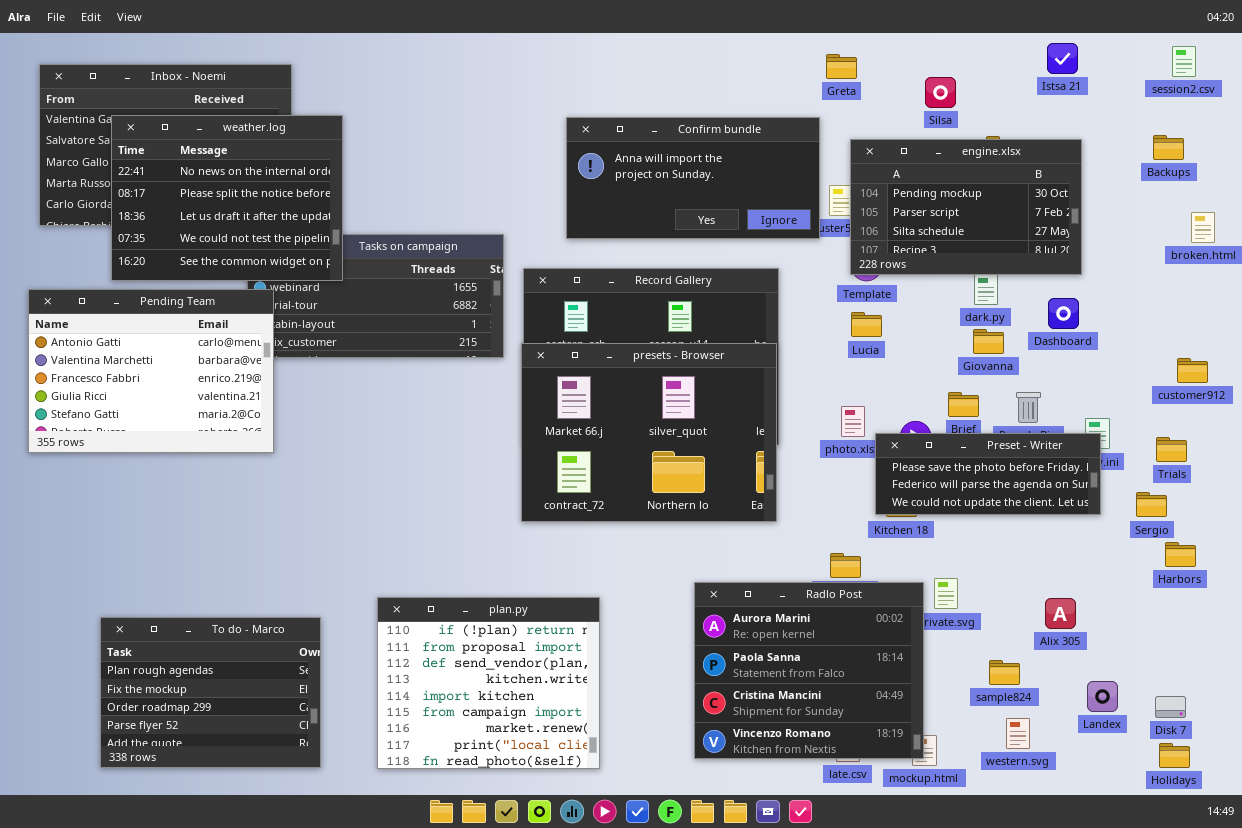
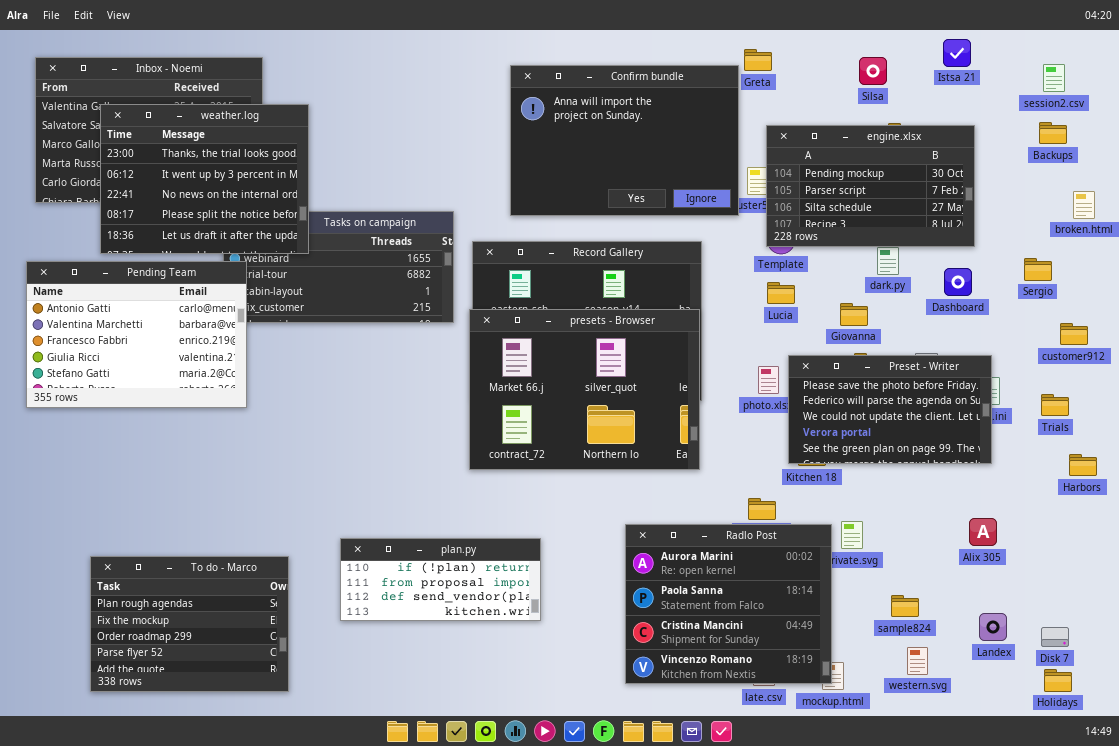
session2.csv: [1172,46,1196,77] -> [1043,64,1065,92], moved
Silsa: [925,77,956,108] -> [859,57,887,85], moved
weather.log: [111,115,343,281] -> [100,104,309,254], scrolled up 2 rows
Confirm bundle: [566,117,820,239] -> [510,65,739,216], resized
Giovanna: [973,329,1004,354] -> [840,303,868,326], moved
Preset - Writer: [875,433,1101,515] -> [788,355,992,464], resized
Sergio: [1136,492,1167,517] -> [1024,258,1052,281], moved
Harbors: [1165,542,1196,567] -> [1069,454,1097,476], moved
plan.py: [377,597,600,769] -> [340,538,541,621], resized
Alix 305: [1045,598,1076,629] -> [969,518,997,546], moved

